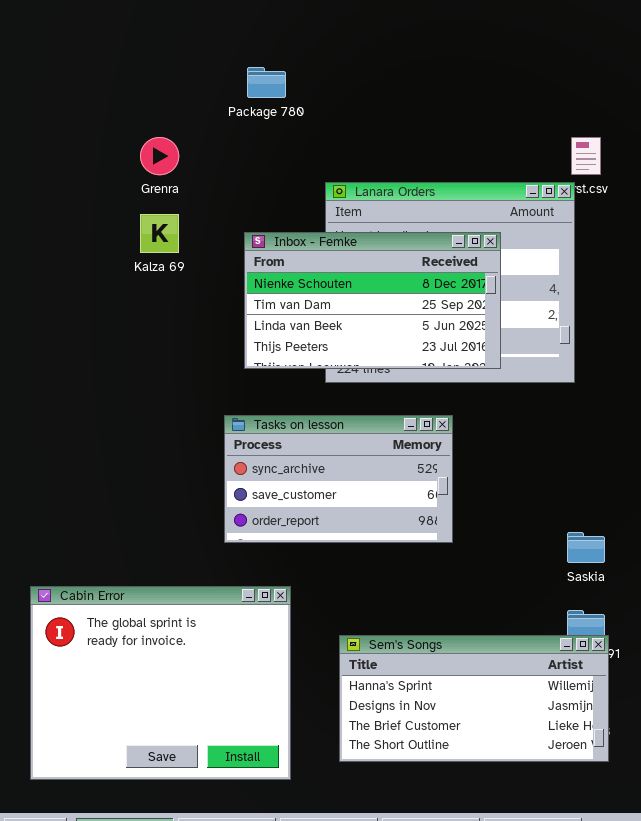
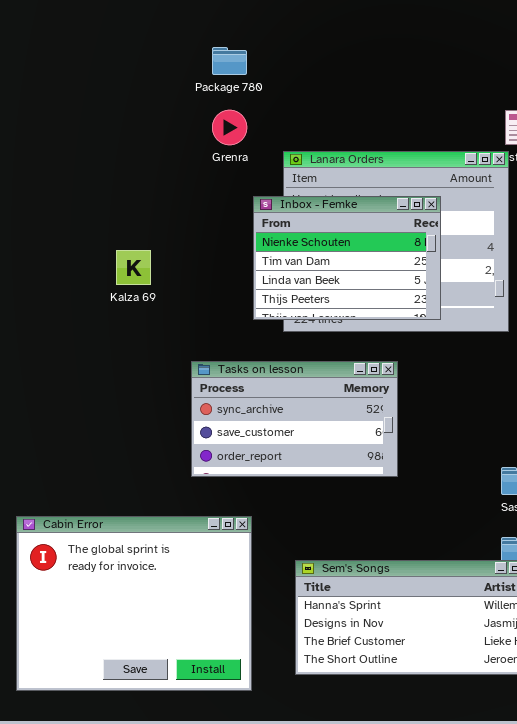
Grenra: [140,137,179,175] -> [212,110,247,145], moved
Kalza 69: [140,214,179,253] -> [116,250,151,285], moved
Inbox - Femke: [244,232,501,369] -> [253,196,441,320], resized

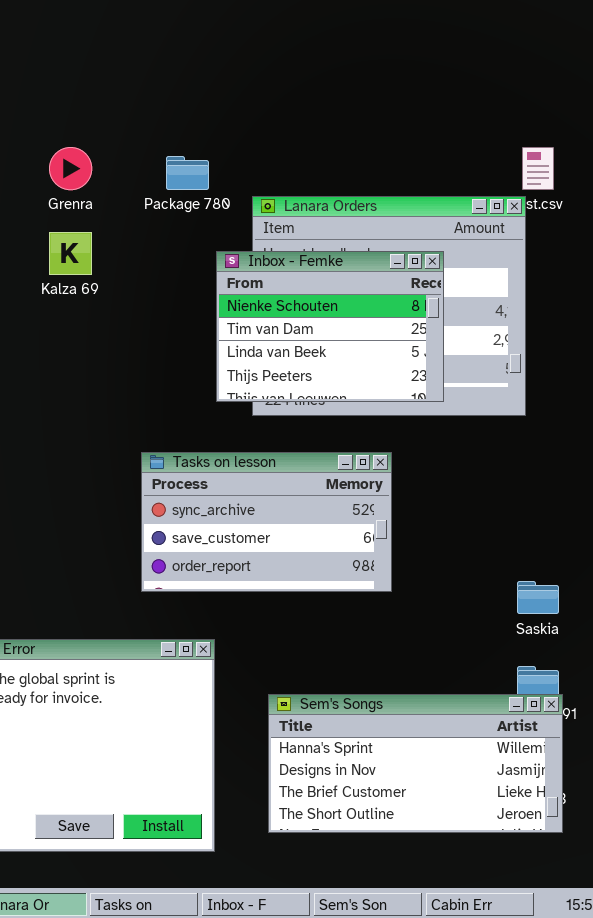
Package 780: [212,47,247,75] -> [166,156,209,190], moved
Grenra: [212,110,247,145] -> [49,147,92,190], moved
Kalza 69: [116,250,151,285] -> [49,232,92,275], moved

